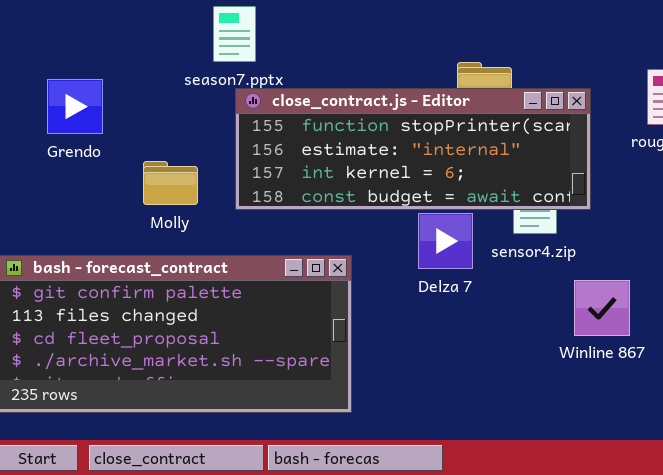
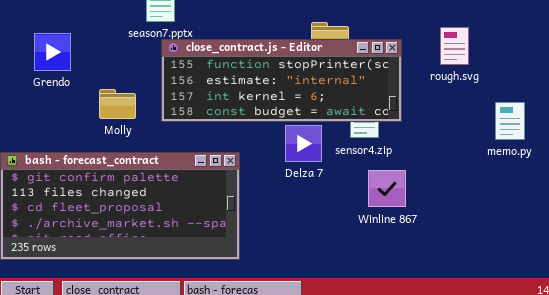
Winline 867: [574,280,630,336] -> [368,170,406,207], moved

